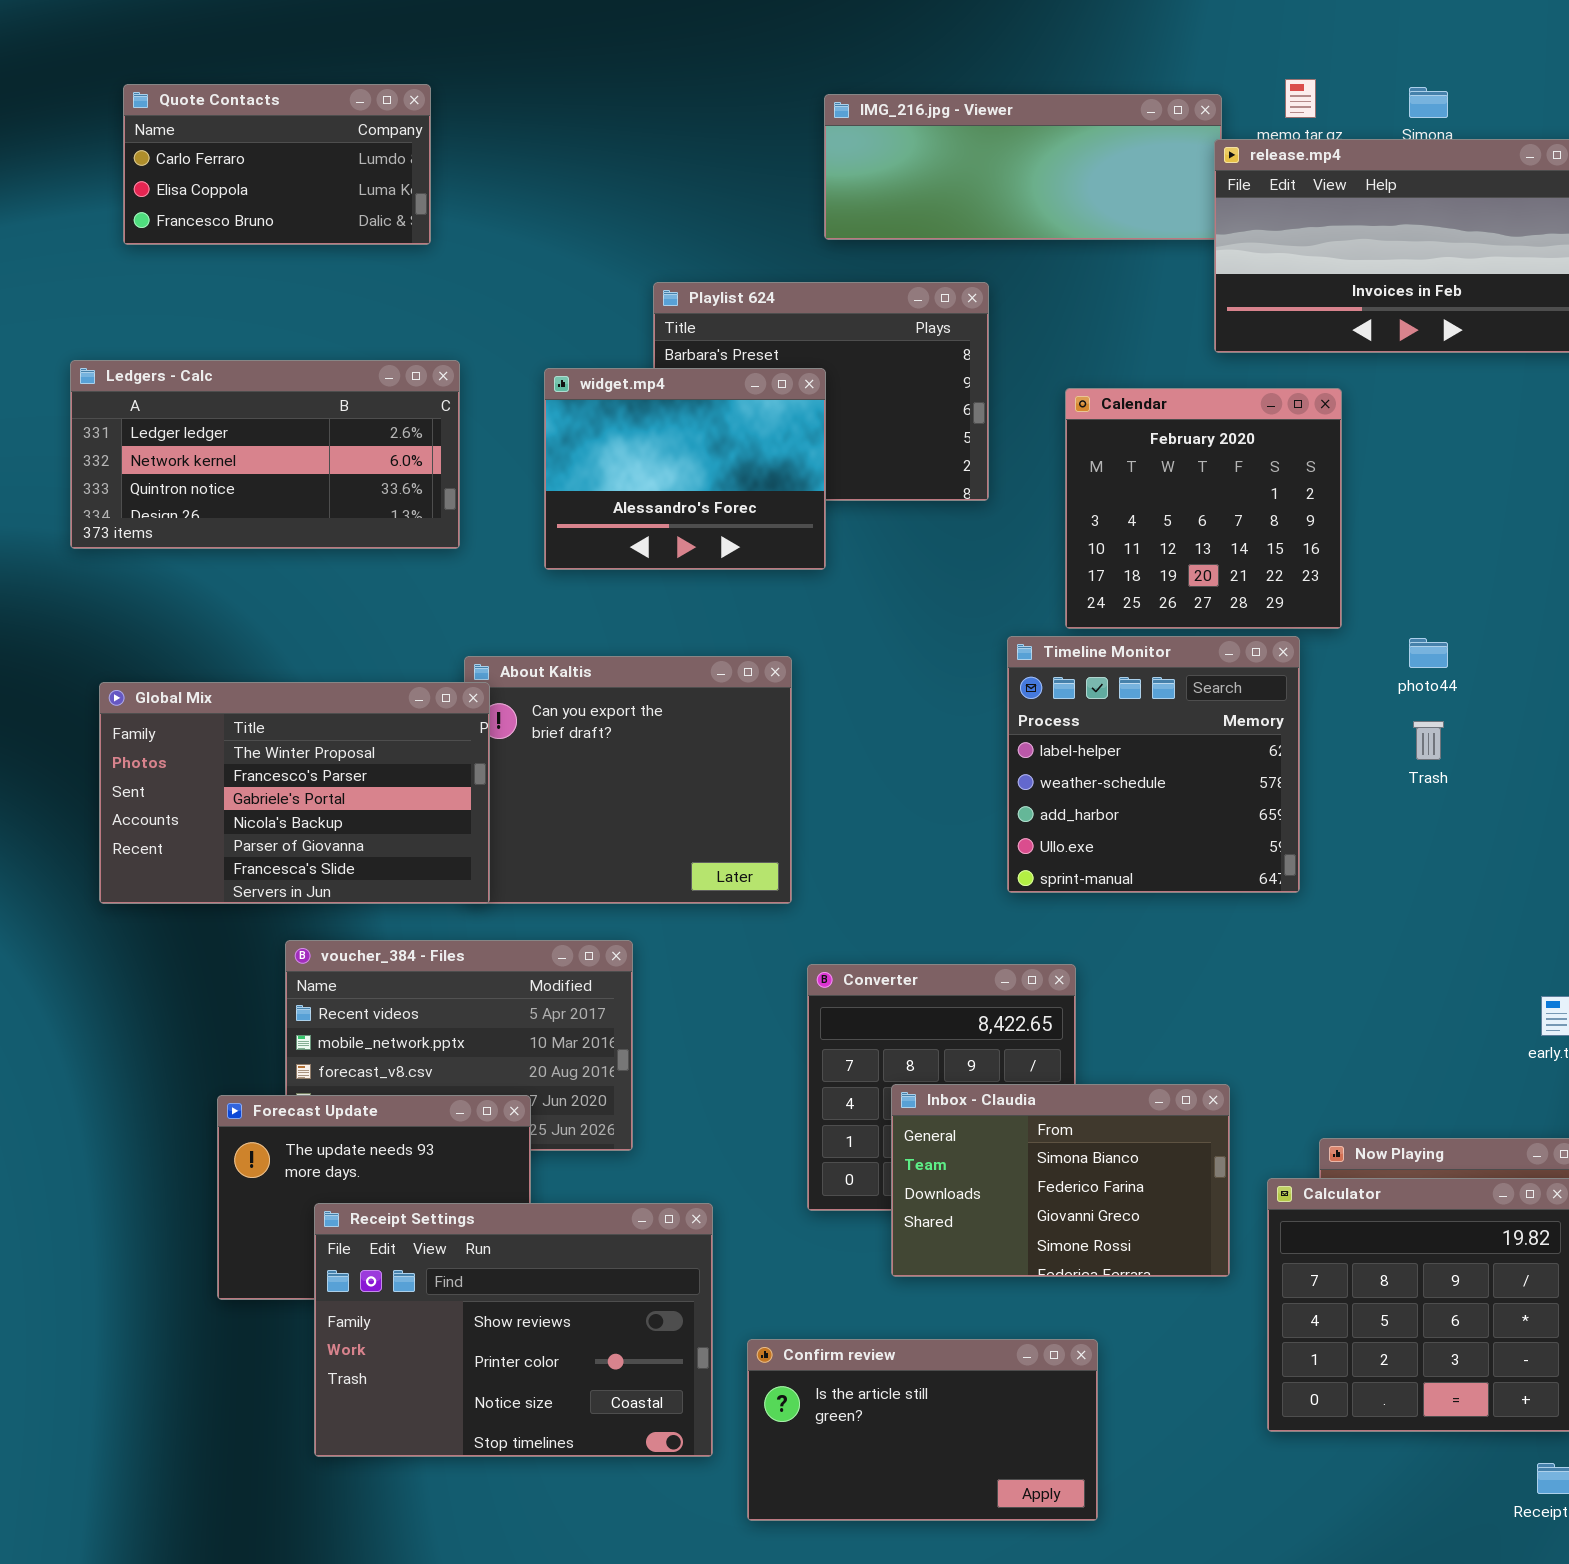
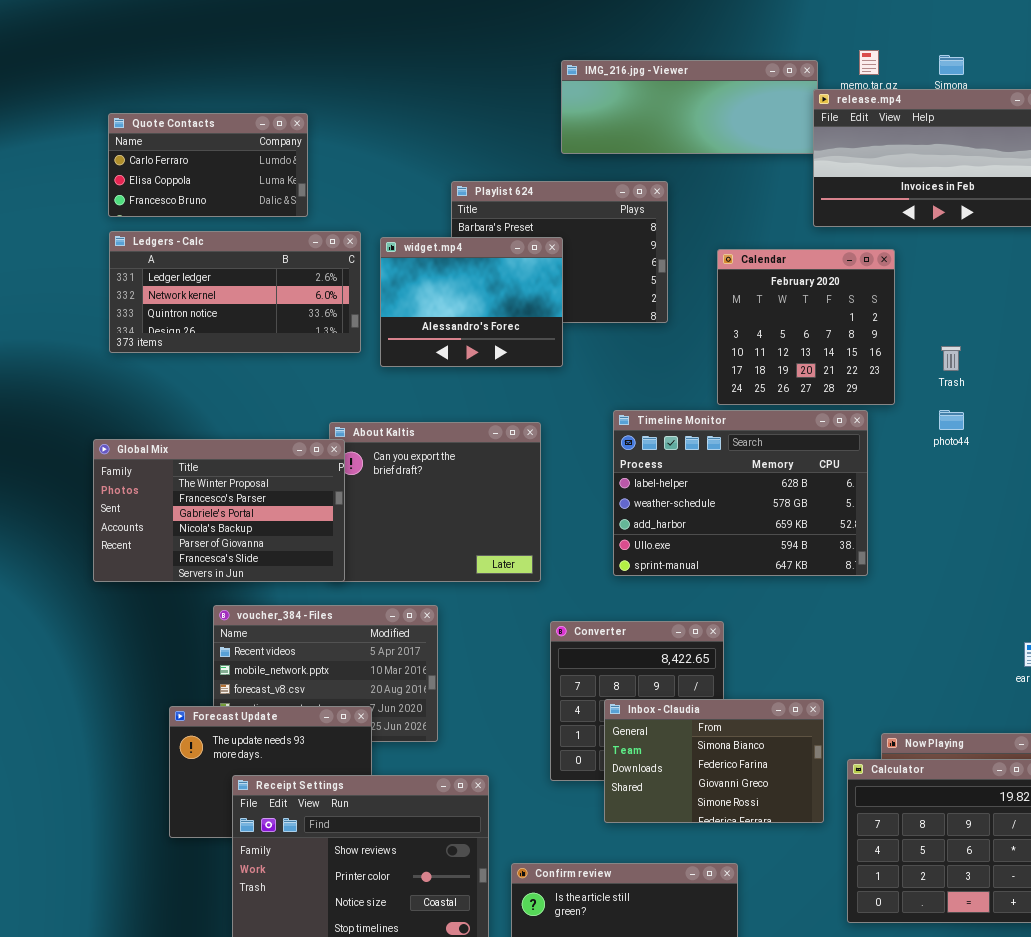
Quote Contacts: [123,84,431,245] -> [108,113,308,217], moved
Ledgers - Calc: [70,360,460,549] -> [109,231,361,353], moved
Timeline Monitor: [1007,636,1300,893] -> [613,410,868,576], resized
Trash: [1413,721,1444,760] -> [941,346,961,371], moved

